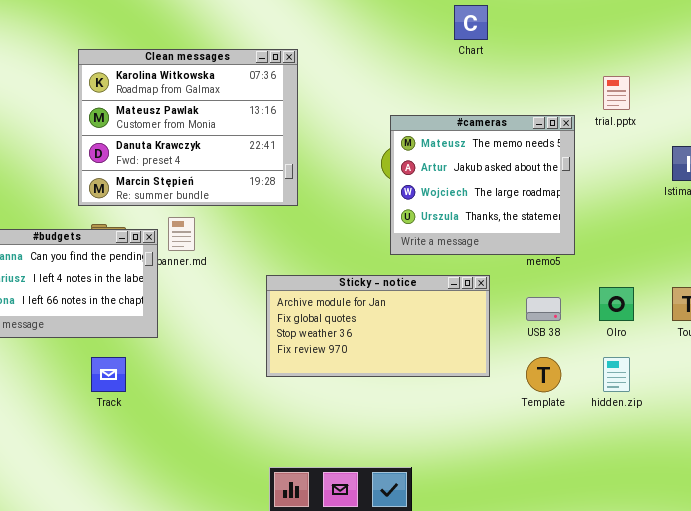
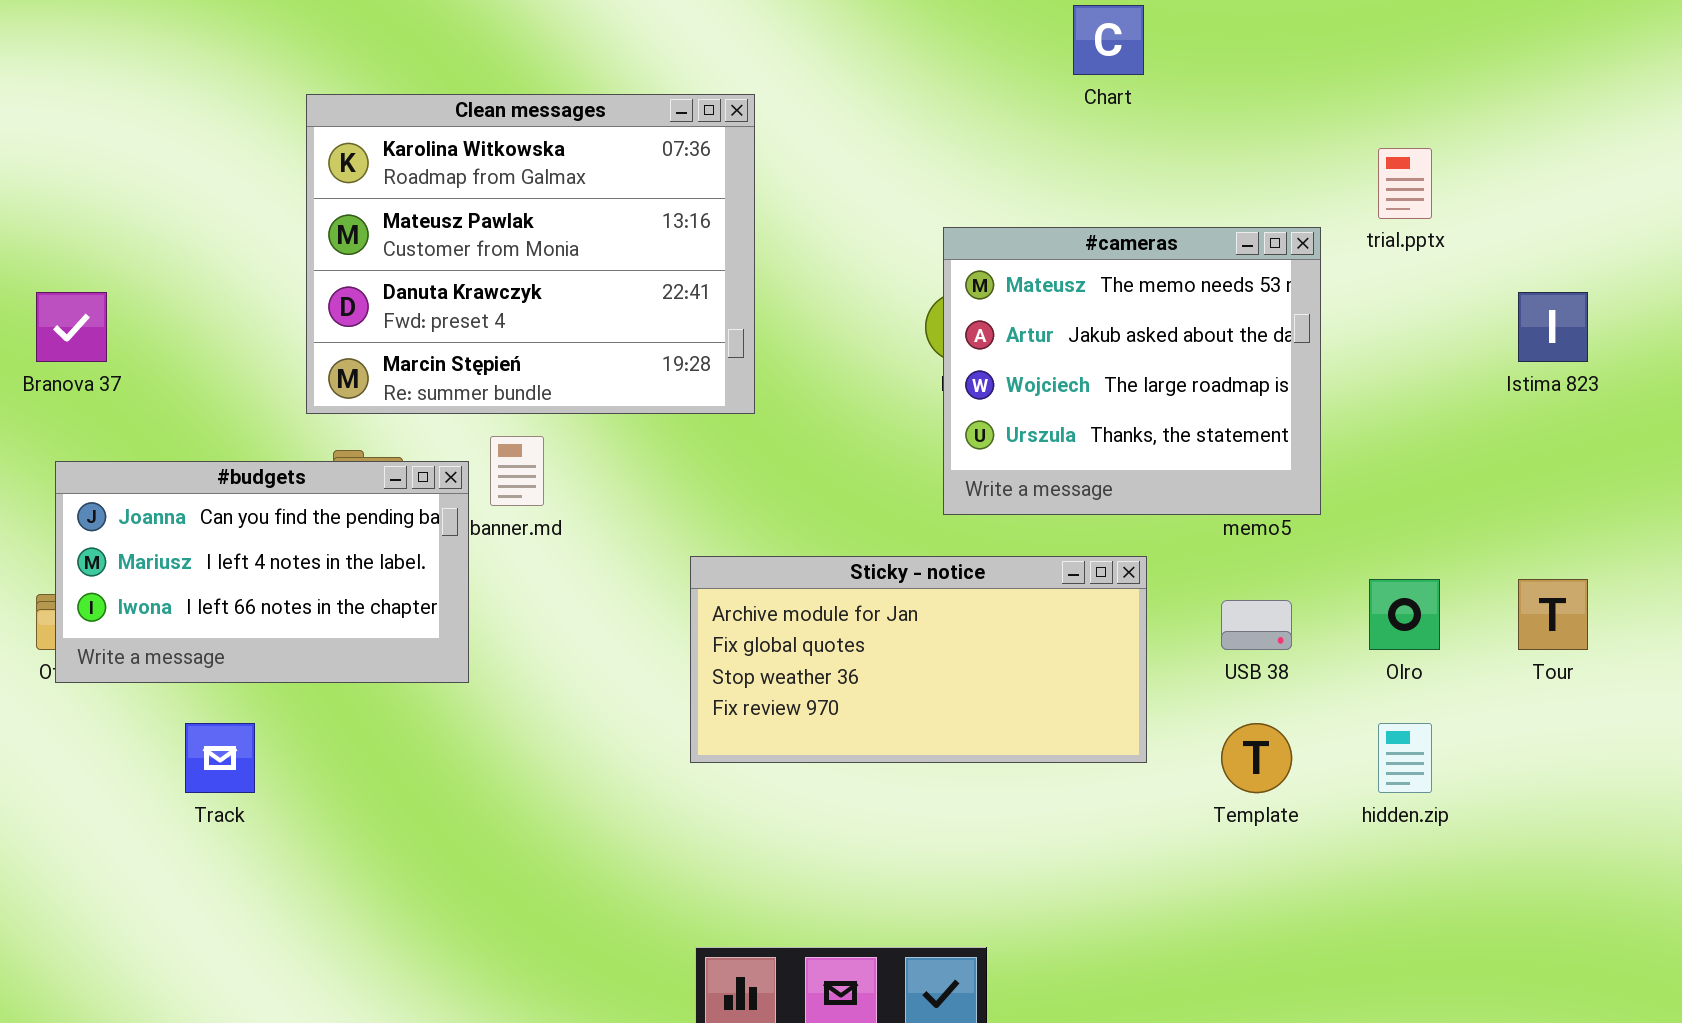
Track: [91,357,126,392] -> [185,723,255,793], moved

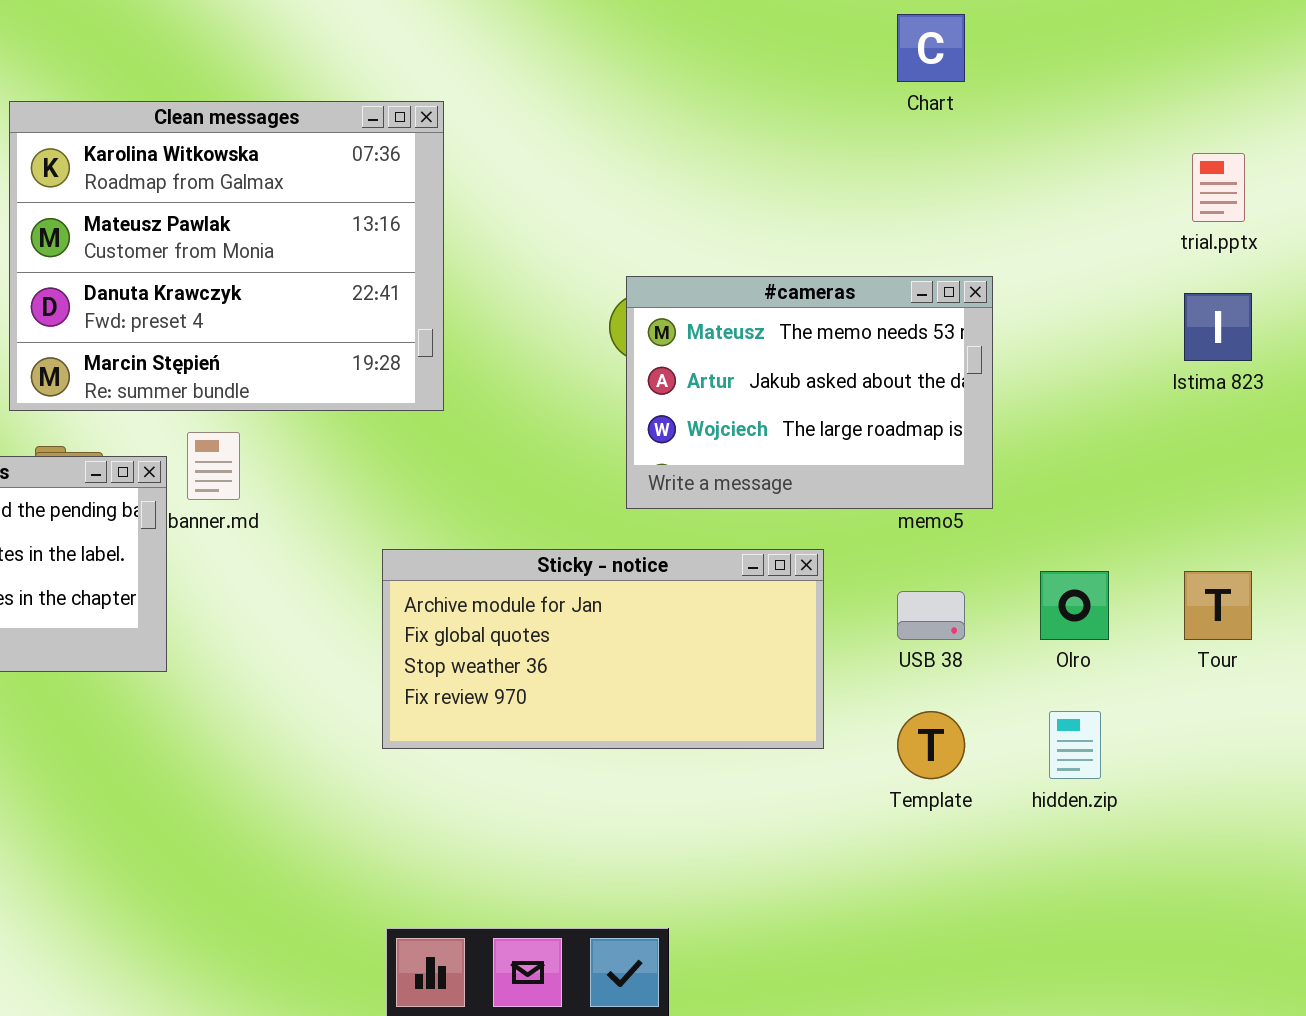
Chart: [1073,5,1144,75] -> [897,14,965,82], moved
trial.pptx: [1378,148,1432,219] -> [1192,153,1245,222], moved
#cameras: [943,227,1321,515] -> [626,276,993,509], resized

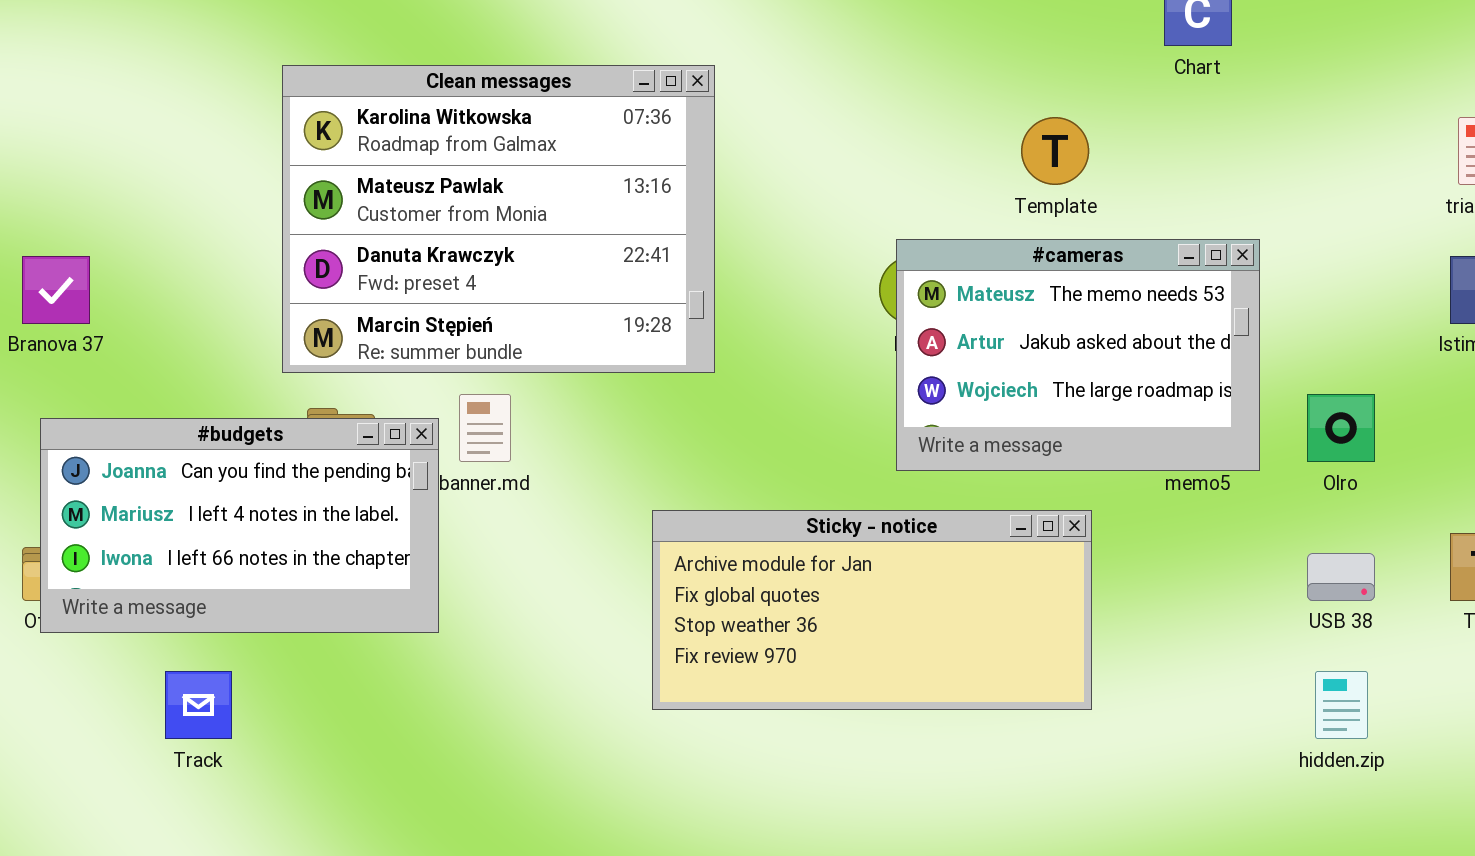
Olro: [1040,571,1109,640] -> [1307,394,1375,462], moved
USB 38: [897,591,965,640] -> [1307,553,1375,601], moved
Template: [897,711,965,779] -> [1021,117,1089,185], moved

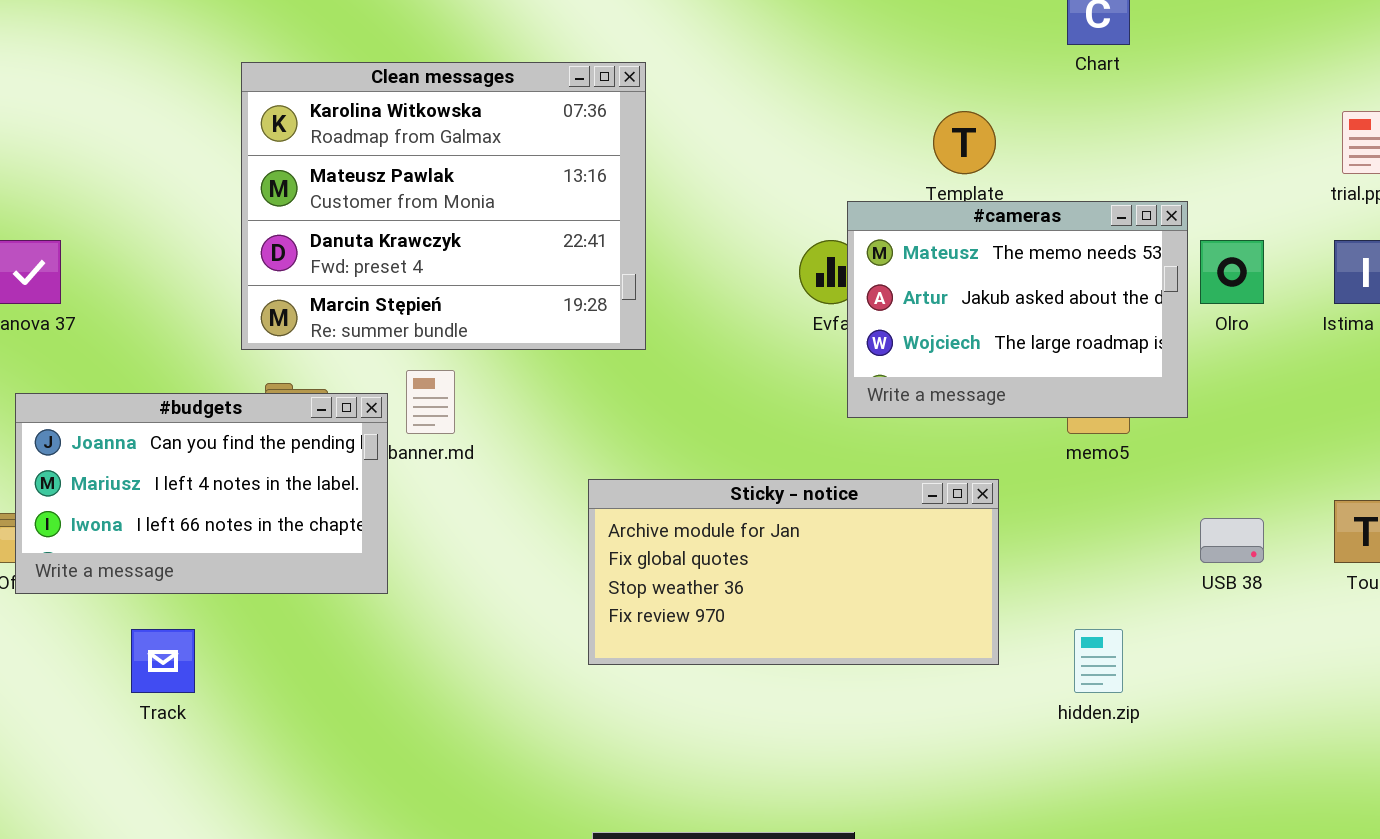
#cameras: [896,239,1260,471] -> [847,201,1188,418], moved
Olro: [1307,394,1375,462] -> [1200,240,1264,304], moved
hidden.zip: [1315,671,1368,739] -> [1074,629,1123,693], moved

